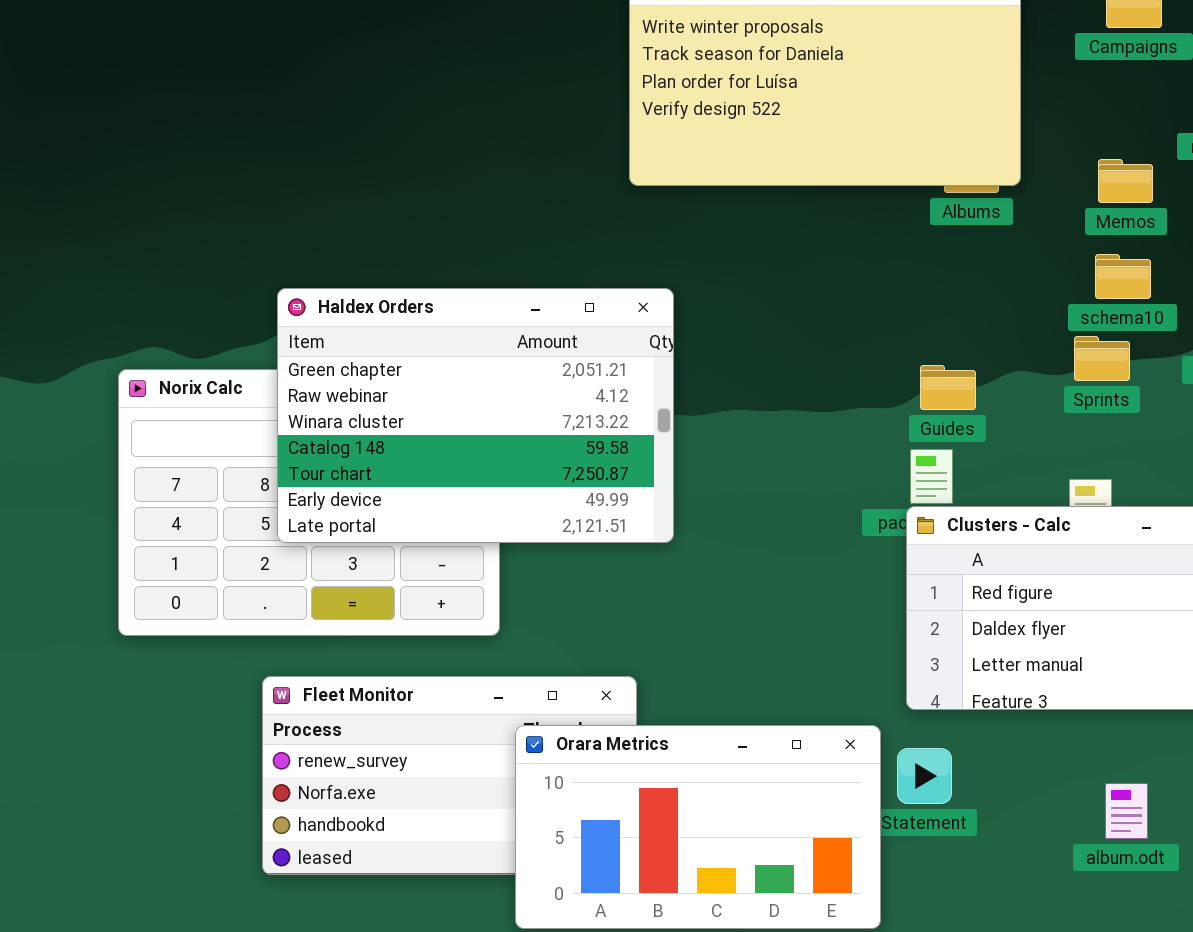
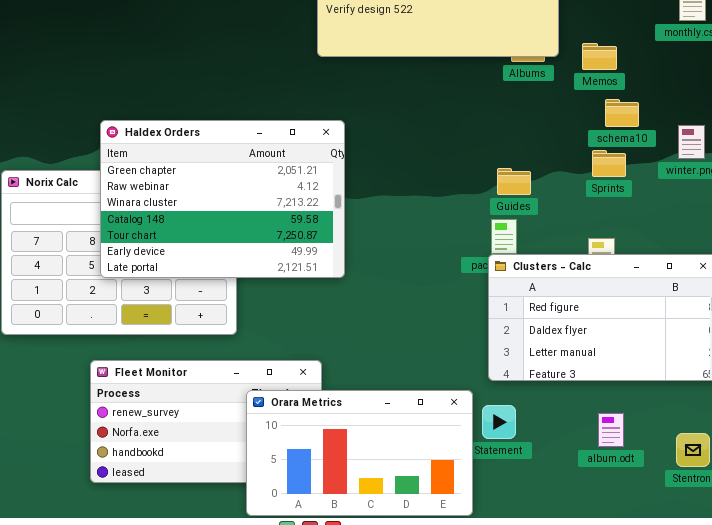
Memos: [1098,159,1153,203] -> [582,43,617,70], moved
album.odt: [1105,783,1148,839] -> [598,413,624,447], moved

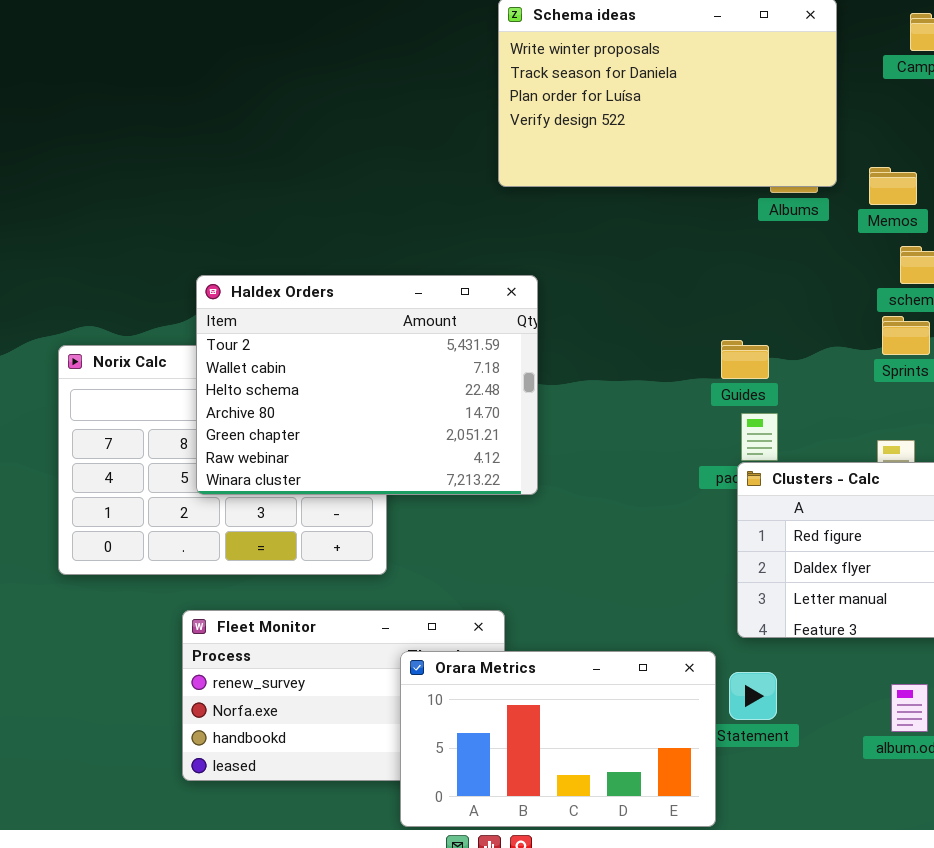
Haldex Orders: [100,120,345,278] -> [196,275,538,495], scrolled up 4 rows
Guides: [497,168,531,195] -> [721,340,769,379], moved

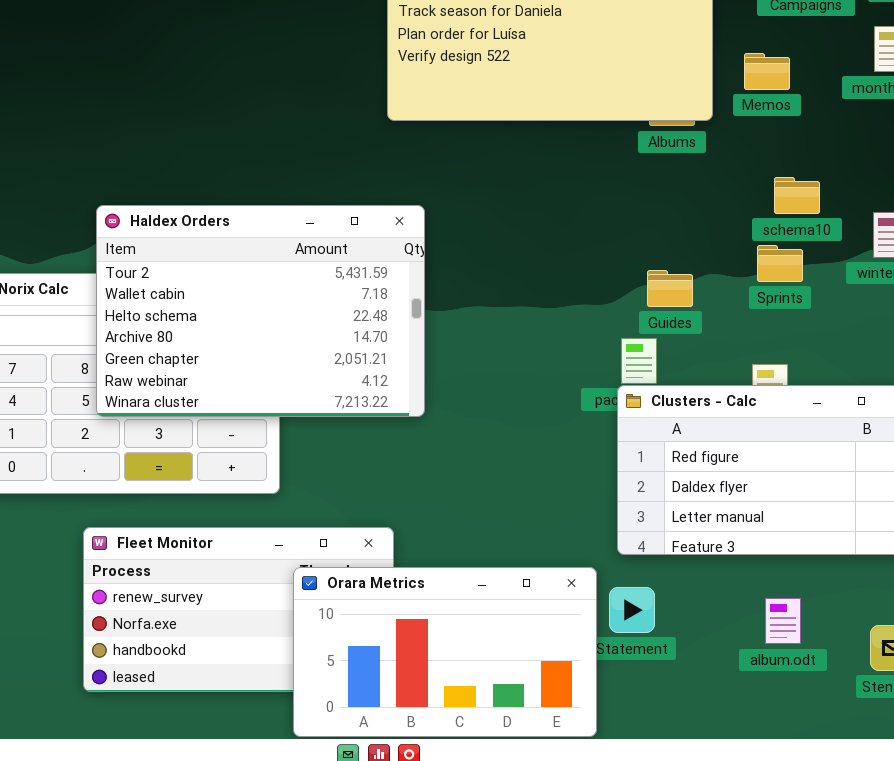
Memos: [869,167,917,205] -> [744,53,790,90], moved
Guides: [721,340,769,379] -> [647,270,693,307], moved

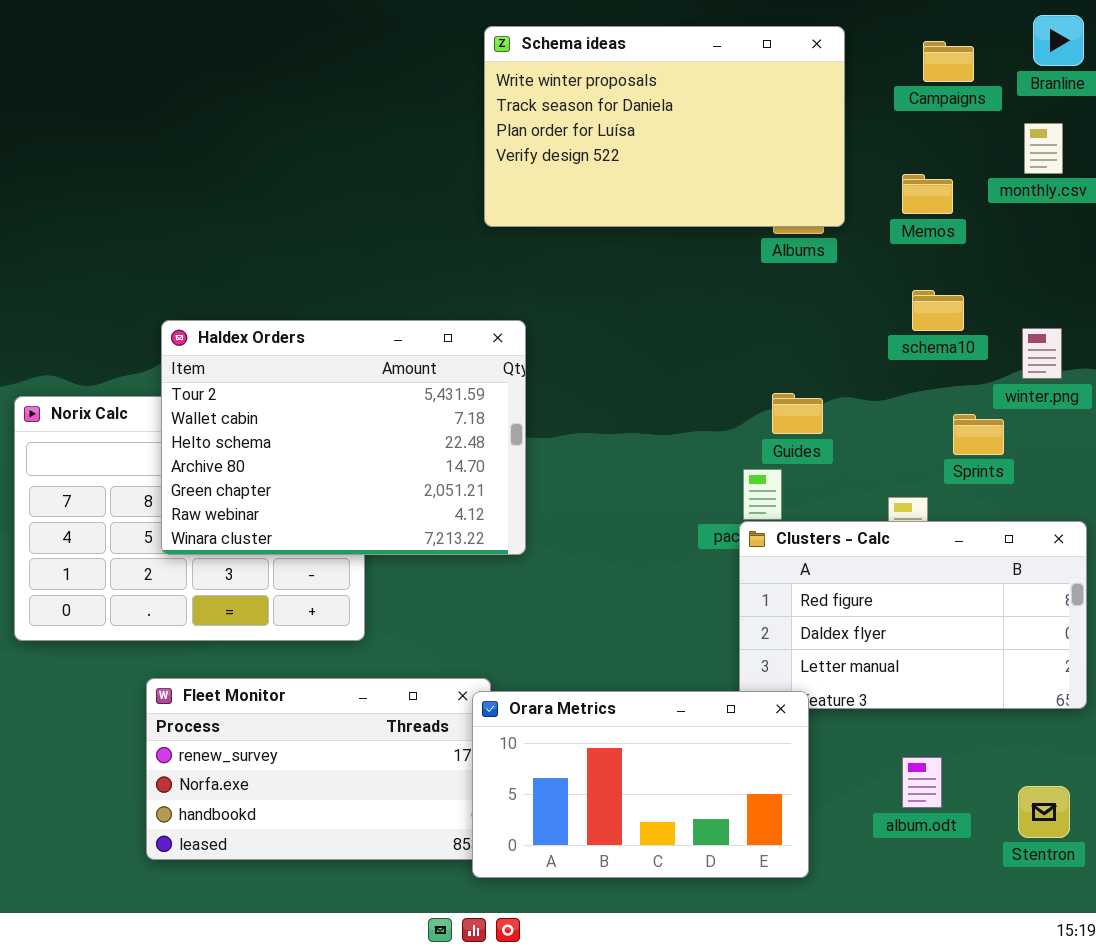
Memos: [744,53,790,90] -> [902,174,953,214], moved
Sprints: [757,245,803,282] -> [953,414,1004,455], moved
Orara Metrics: [293,567,597,737] -> [472,691,809,878], moved

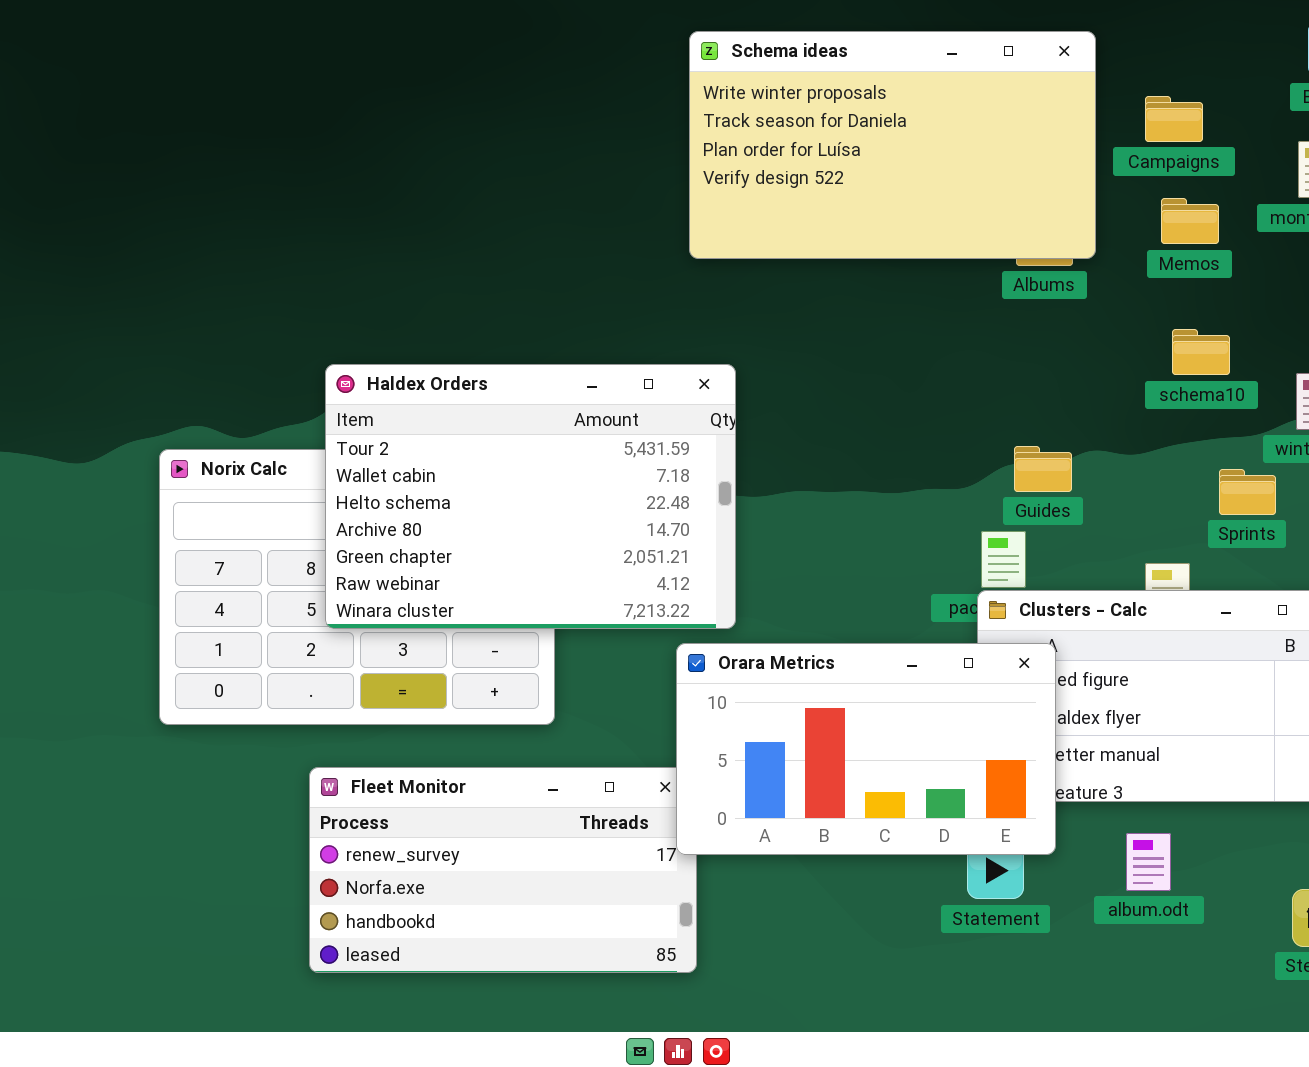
Campaigns: [923,41,974,82] -> [1145,96,1203,142], moved
Orara Metrics: [472,691,809,878] -> [676,643,1056,855], moved
album.odt: [902,757,942,808] -> [1126,833,1171,891], moved

